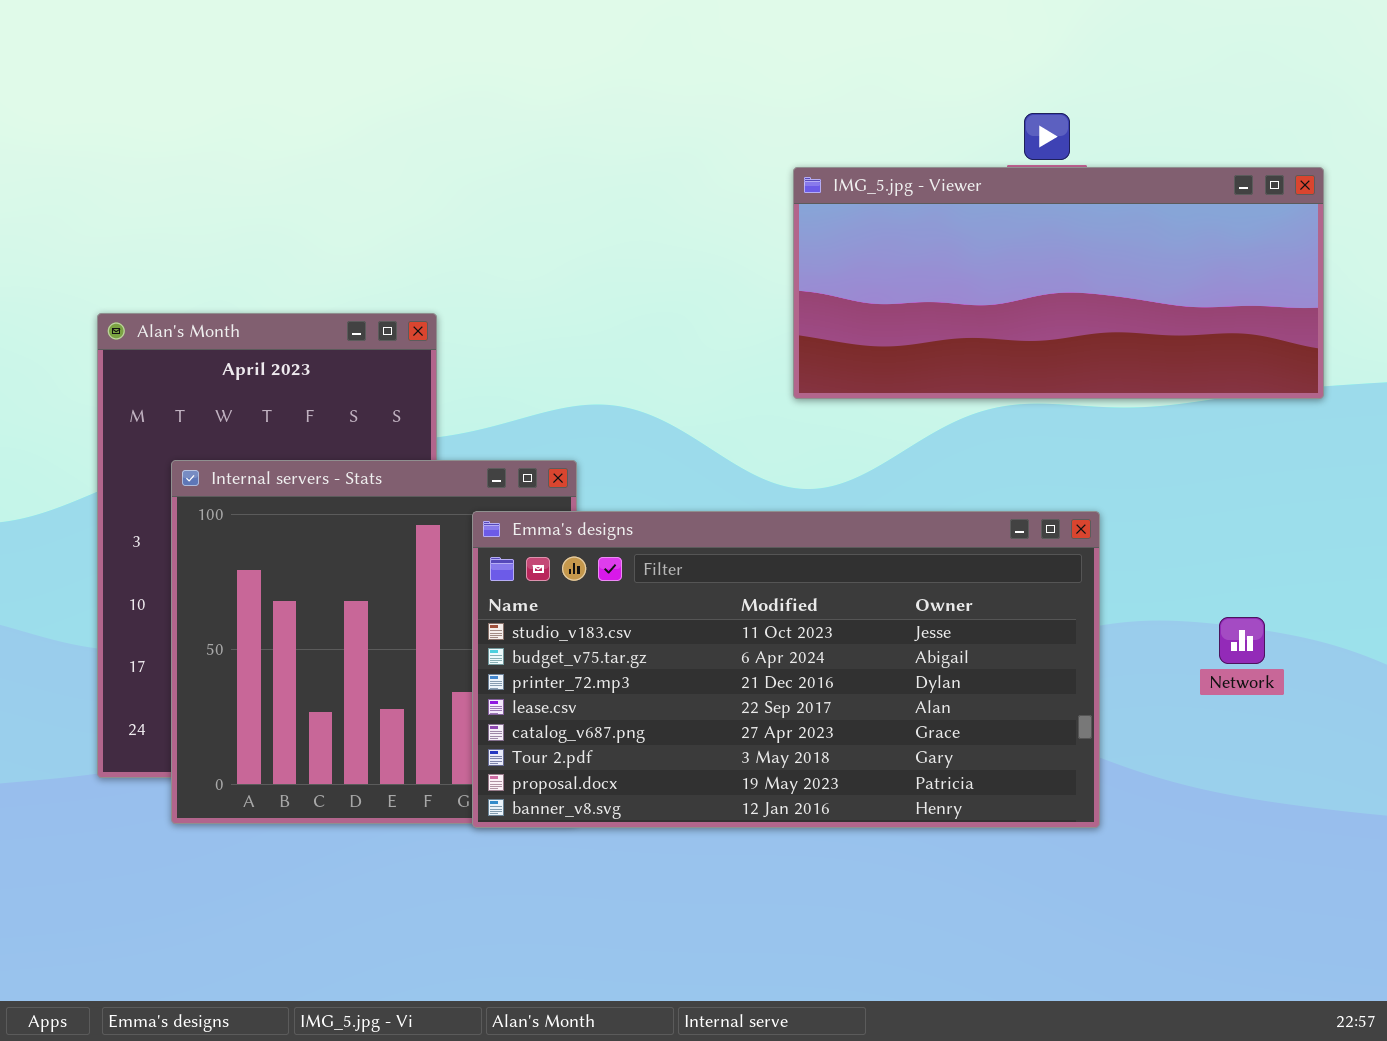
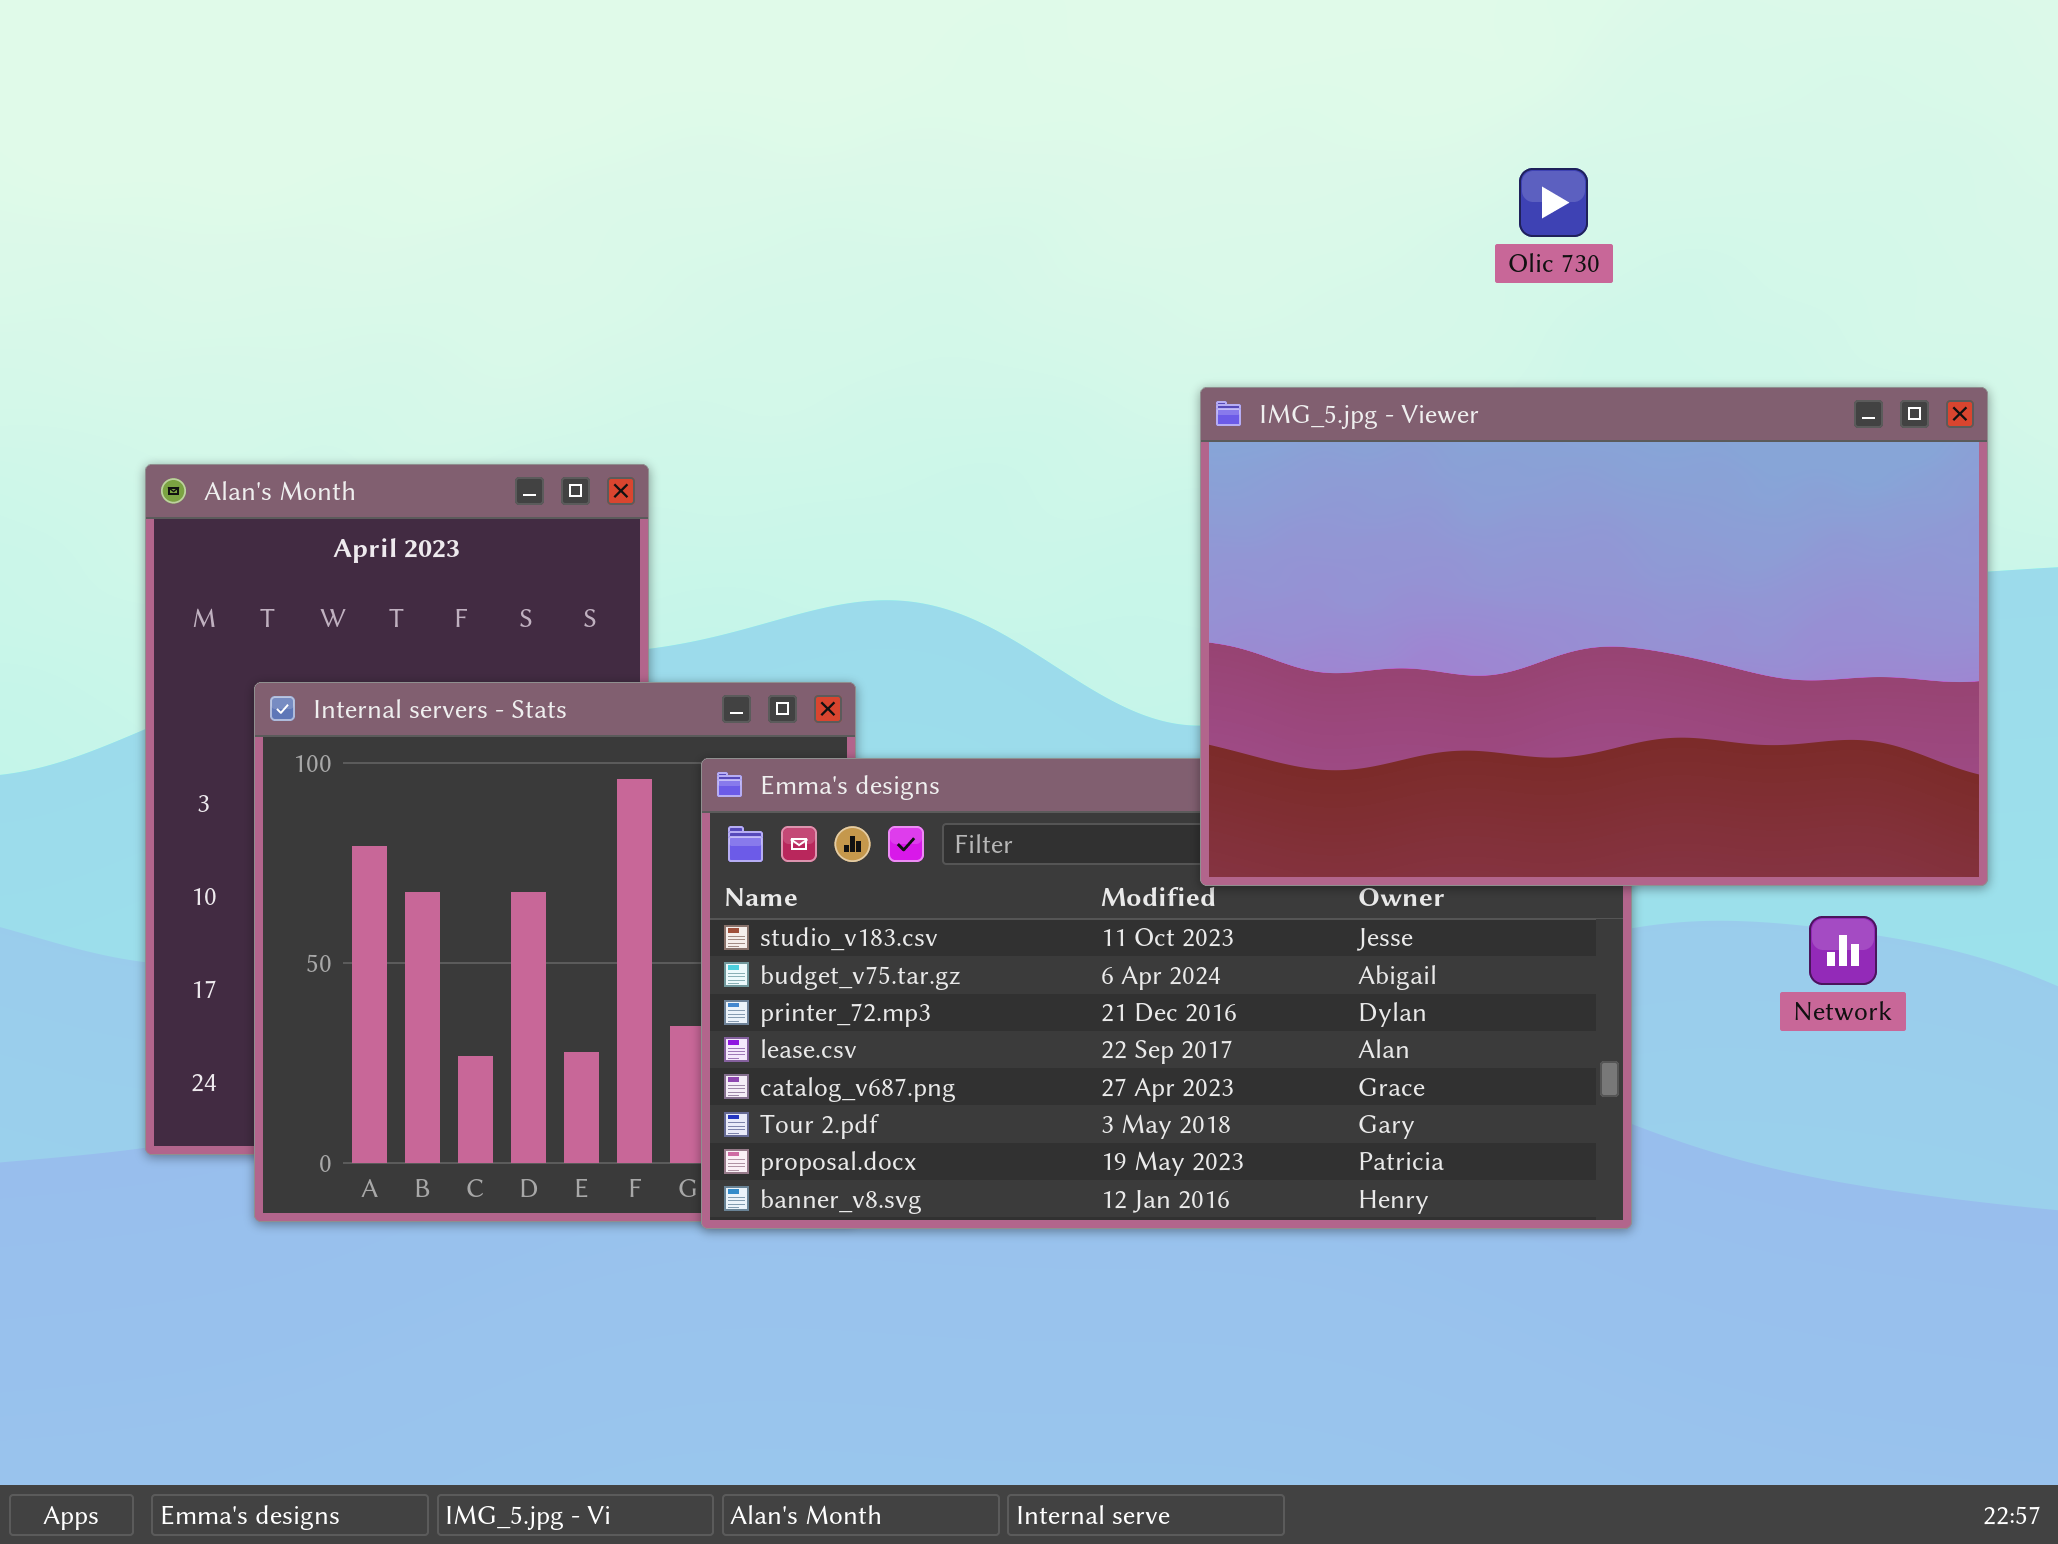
IMG_5.jpg - Viewer: [793,167,1324,399] -> [1200,387,1988,886], moved, resized

